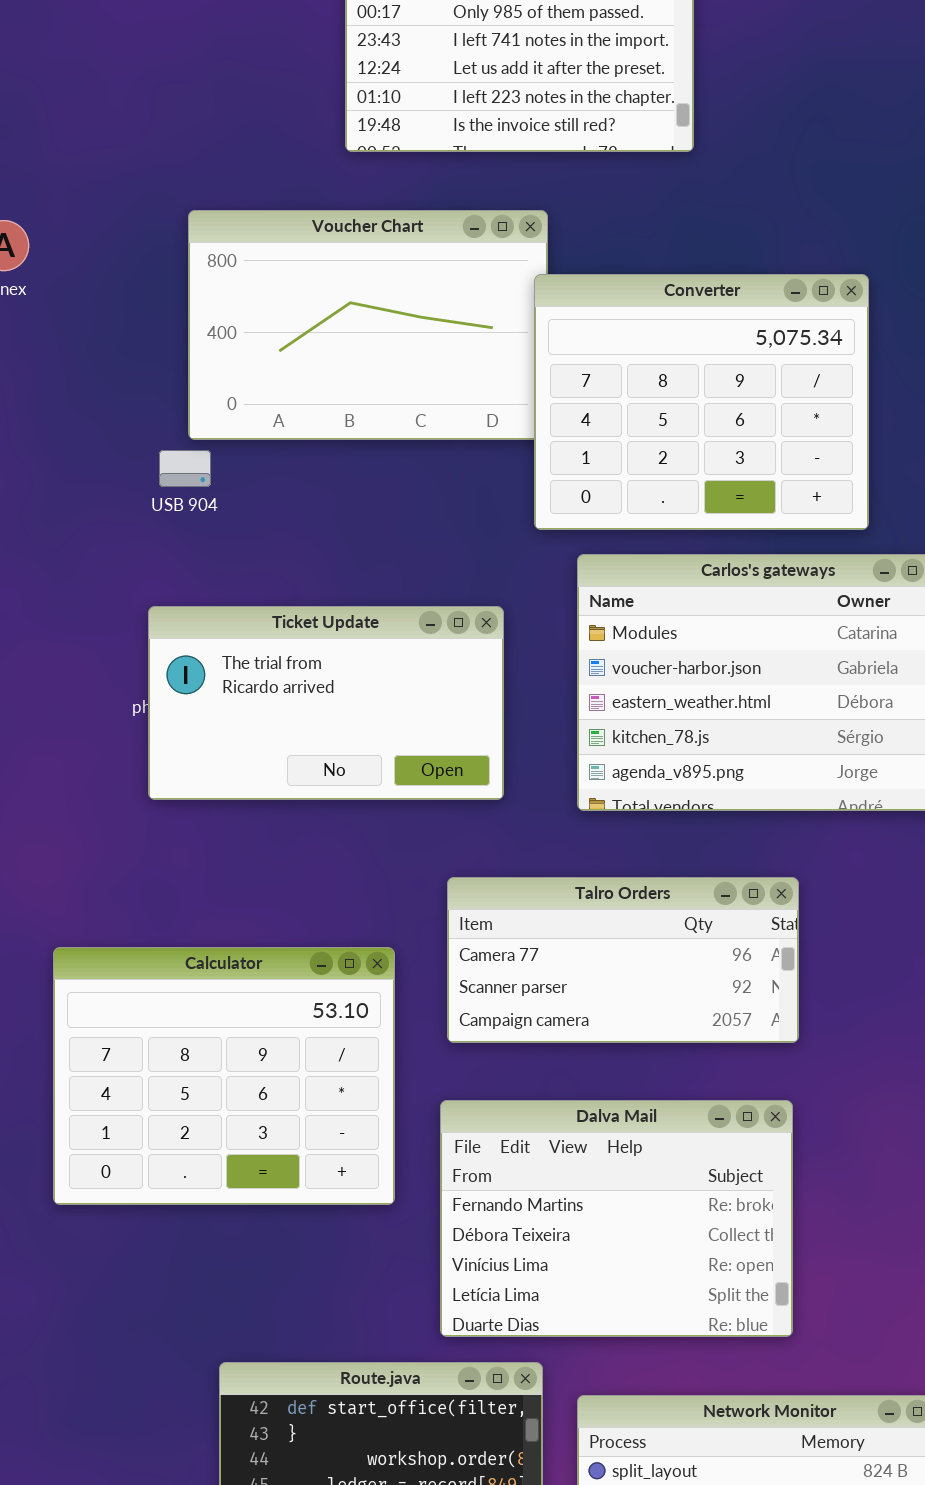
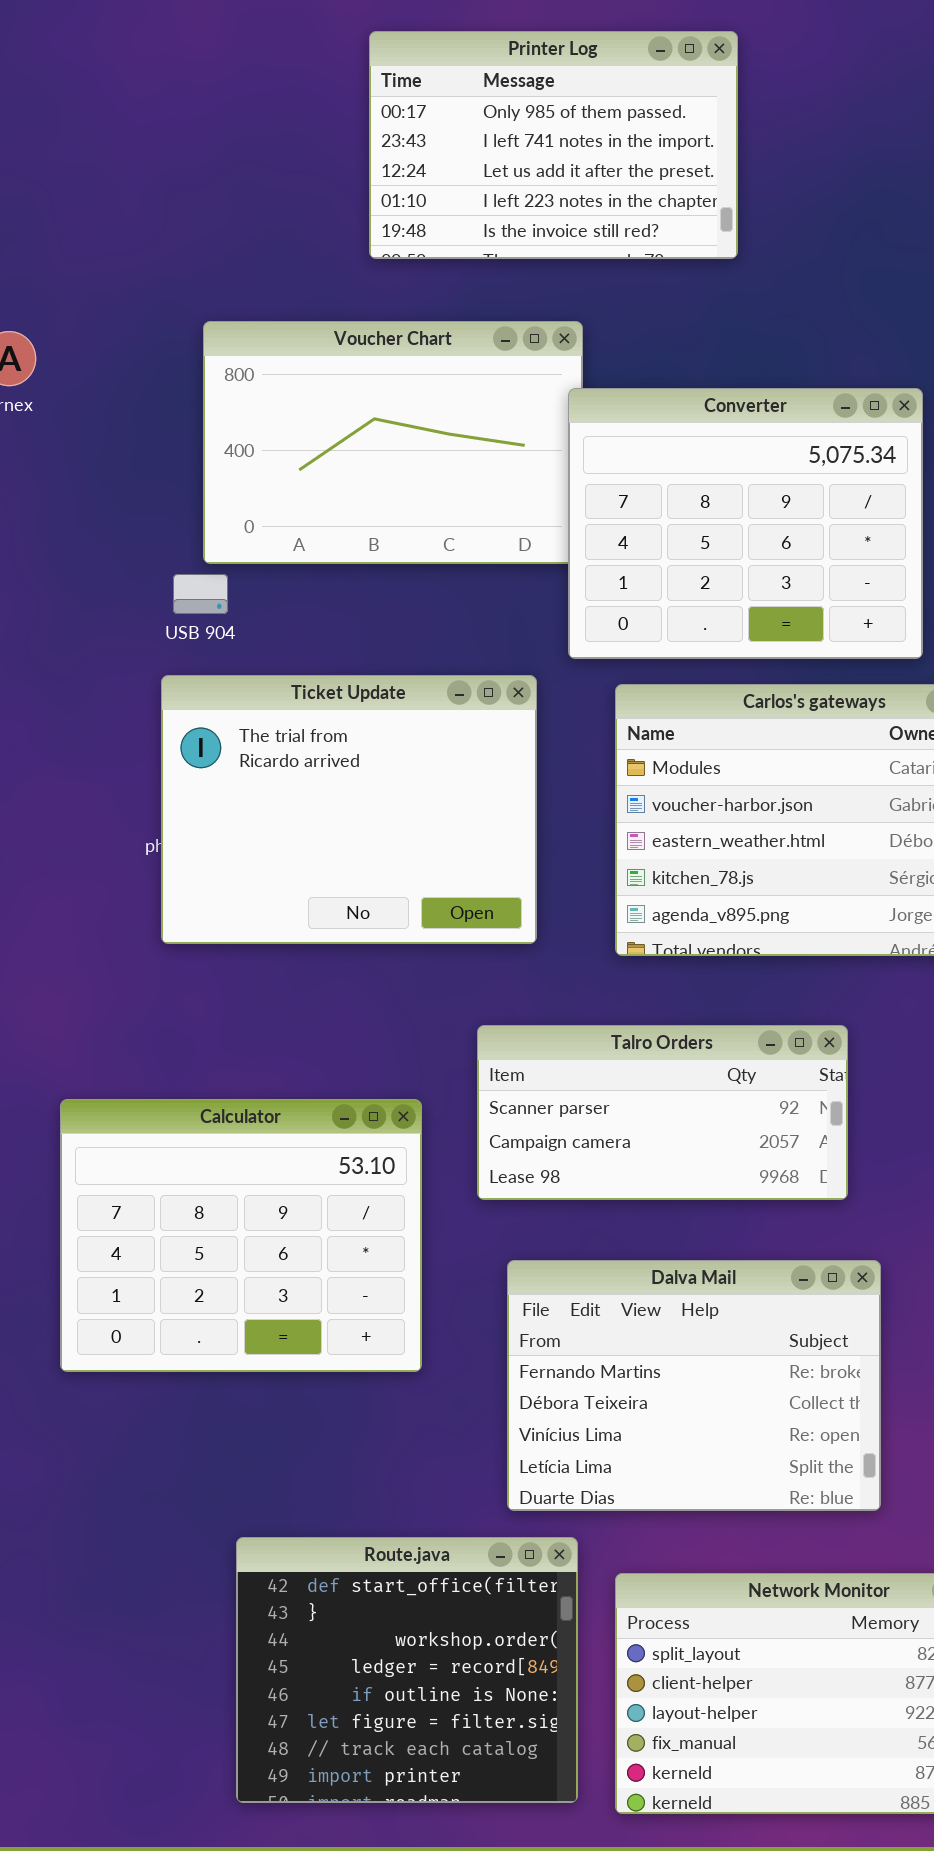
Ticket Update: [148,606,504,800] -> [161,675,537,944], resized
Talro Orders: [447,877,799,1043] -> [477,1025,848,1200], scrolled down 1 row
Dalva Mail: [440,1100,793,1337] -> [507,1260,881,1511], moved

